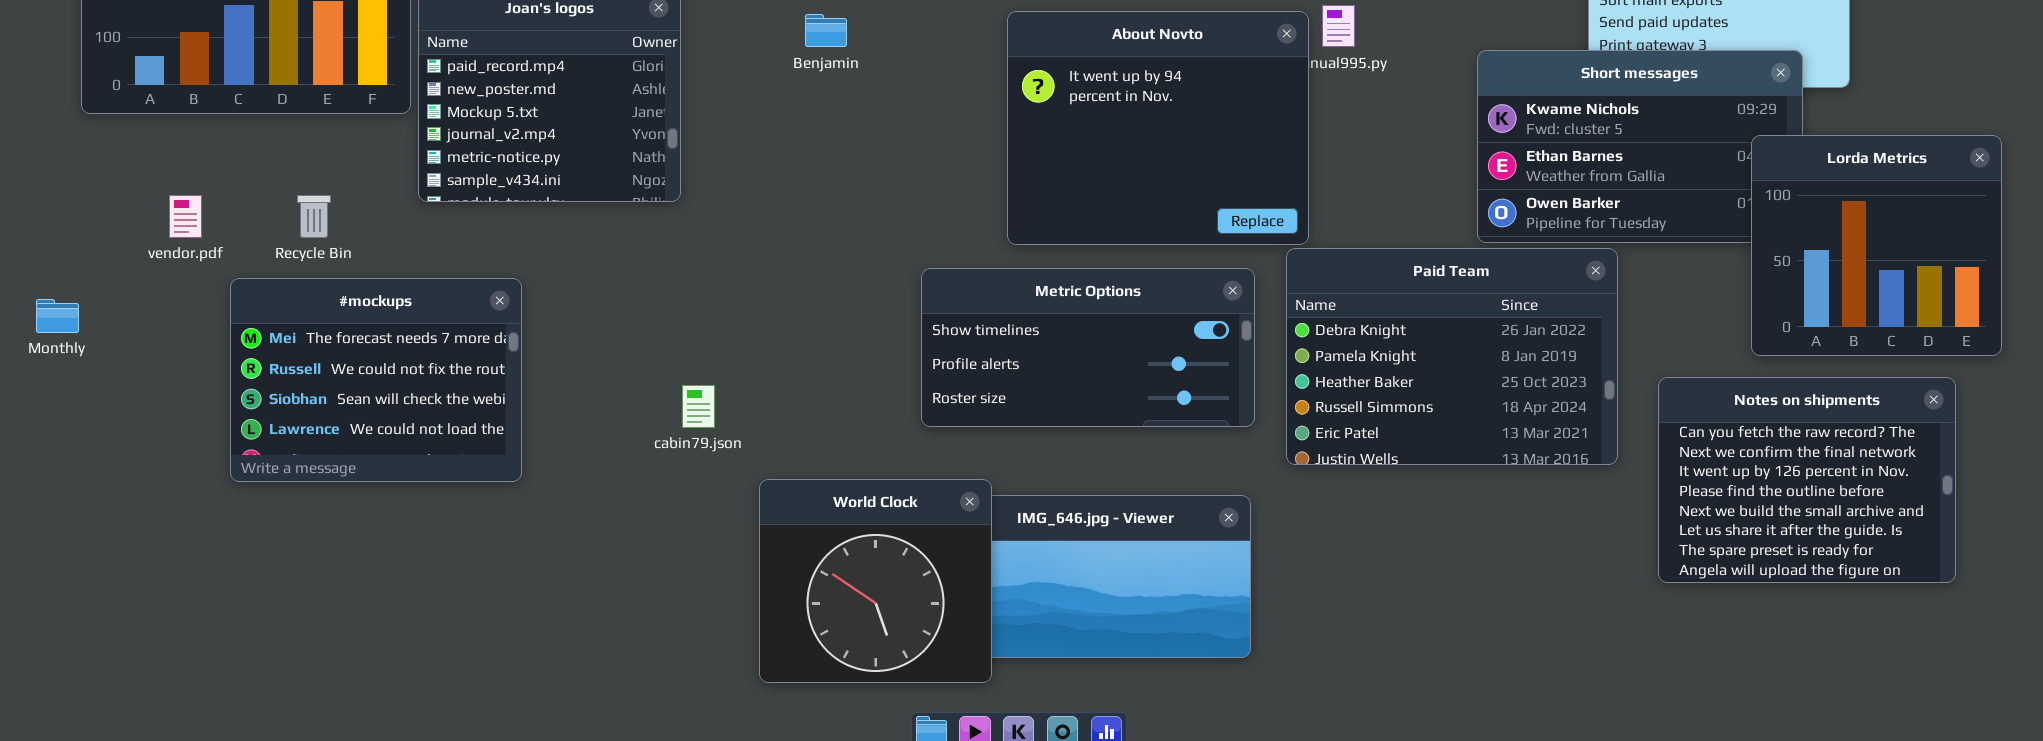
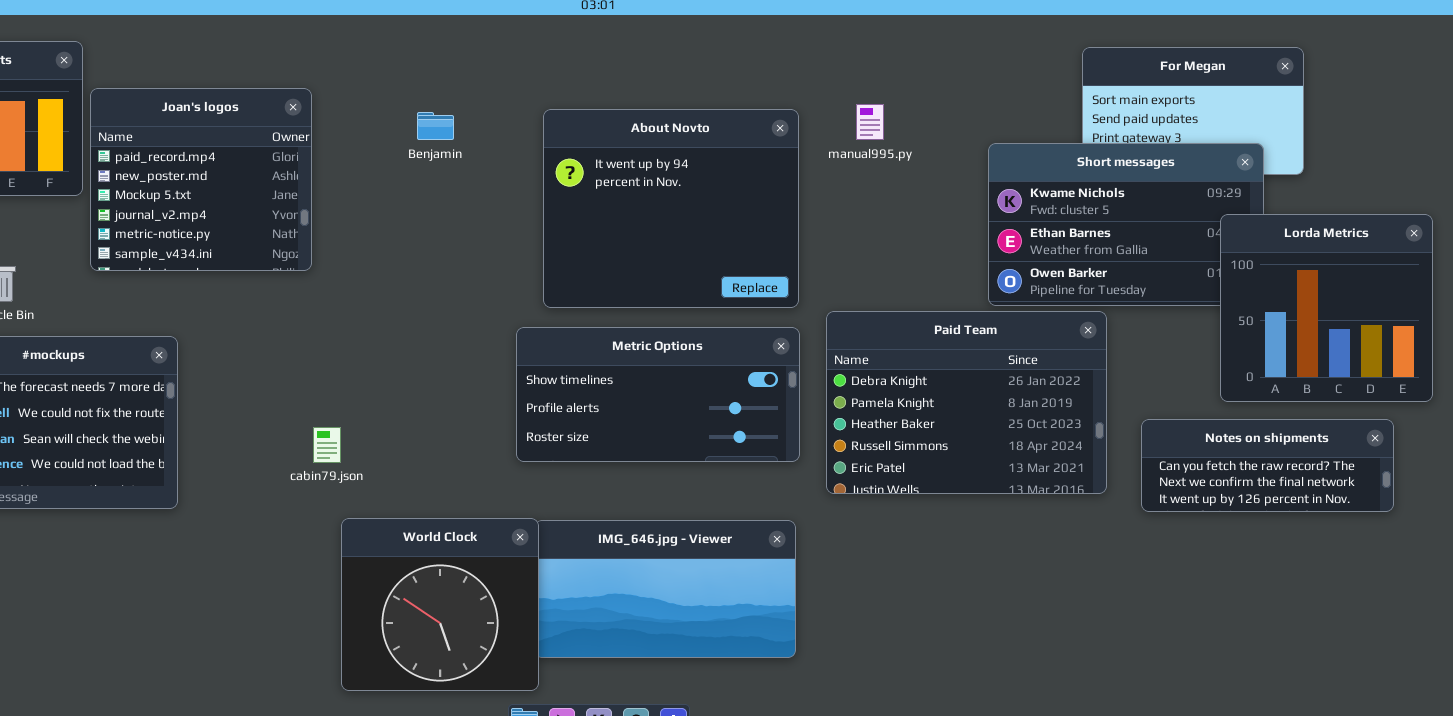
About Novto: [1007,11,1309,245] -> [543,109,799,308], moved
Notes on shipments: [1658,377,1956,583] -> [1141,419,1394,512], resized
World Clock: [759,479,992,683] -> [341,518,539,691], moved

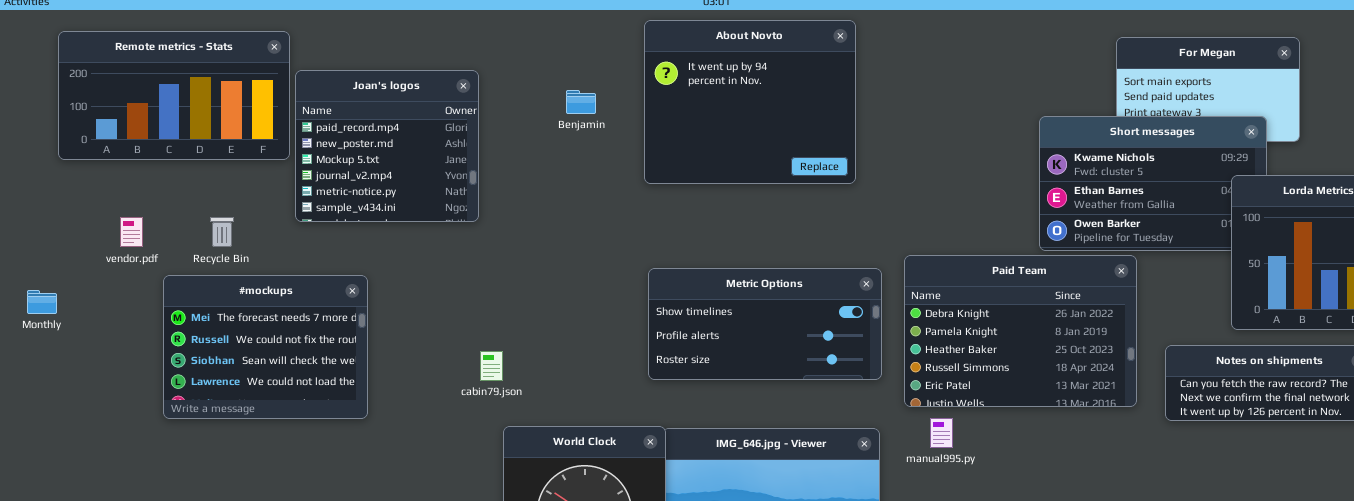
manual995.py: [856,104,884,140] -> [930,418,953,448], moved
About Novto: [543,109,799,308] -> [644,20,856,184], moved

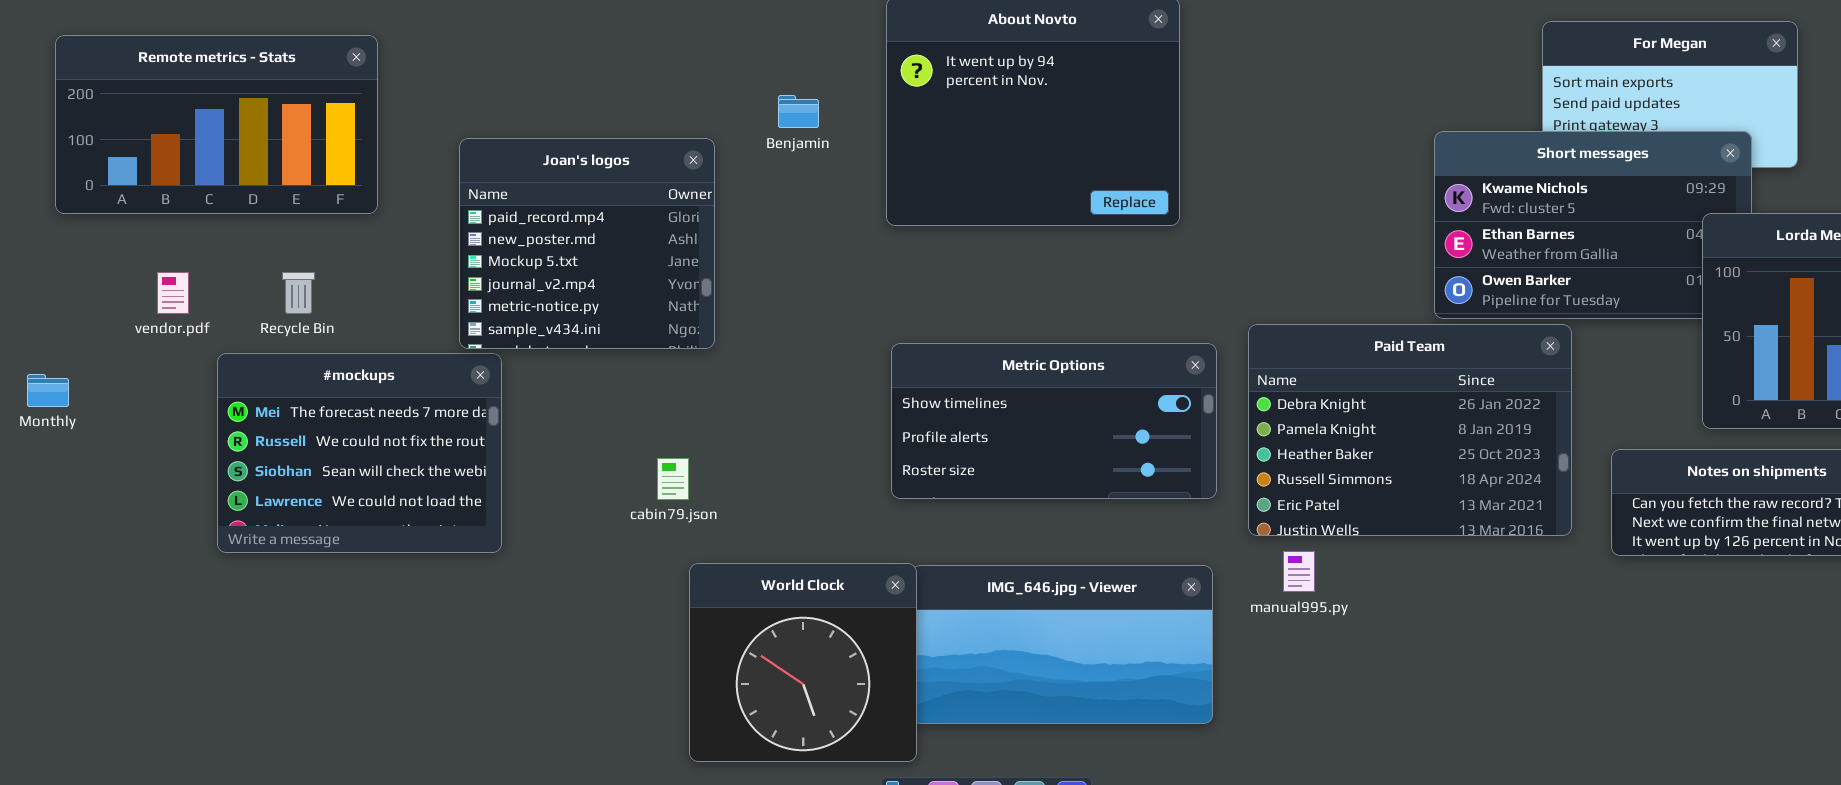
Remote metrics - Stats: [58,31,290,160] -> [55,35,378,214], moved
Joan's logos: [295,70,479,222] -> [459,138,715,349], moved

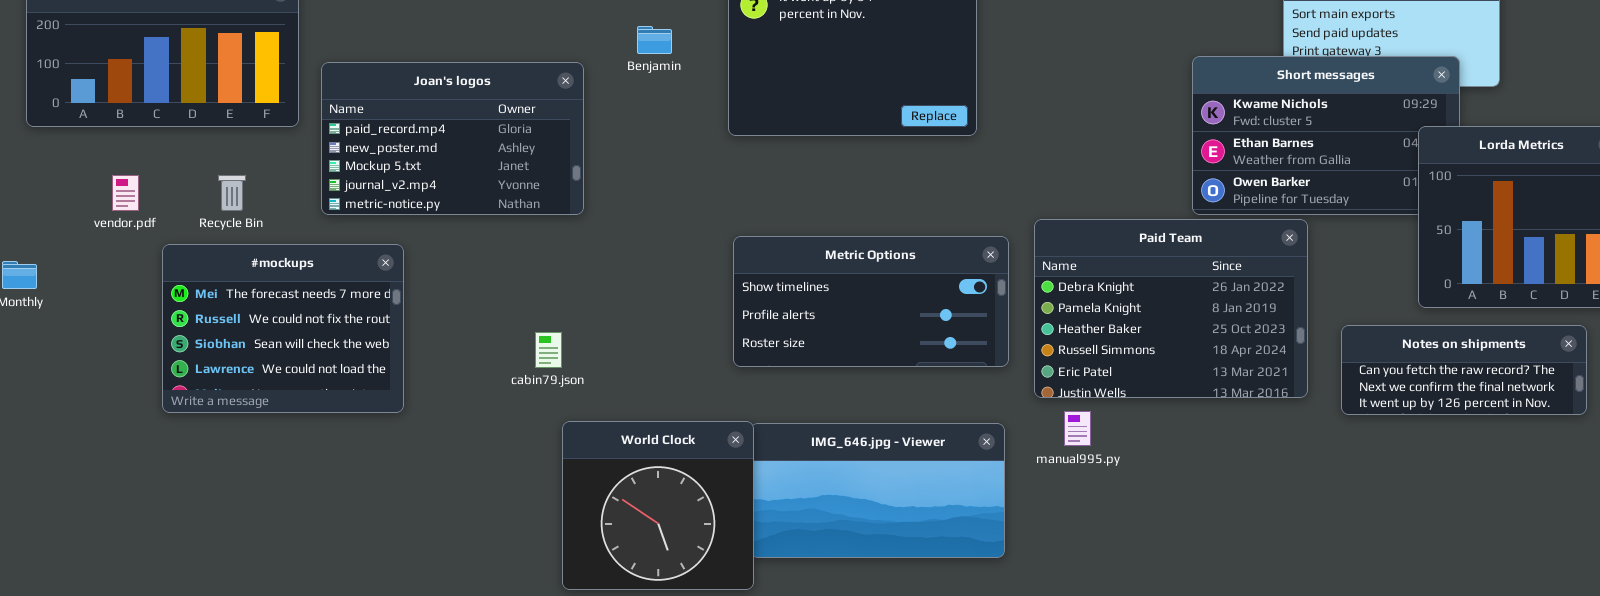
Joan's logos: [459,138,715,349] -> [321,62,584,215], resized

